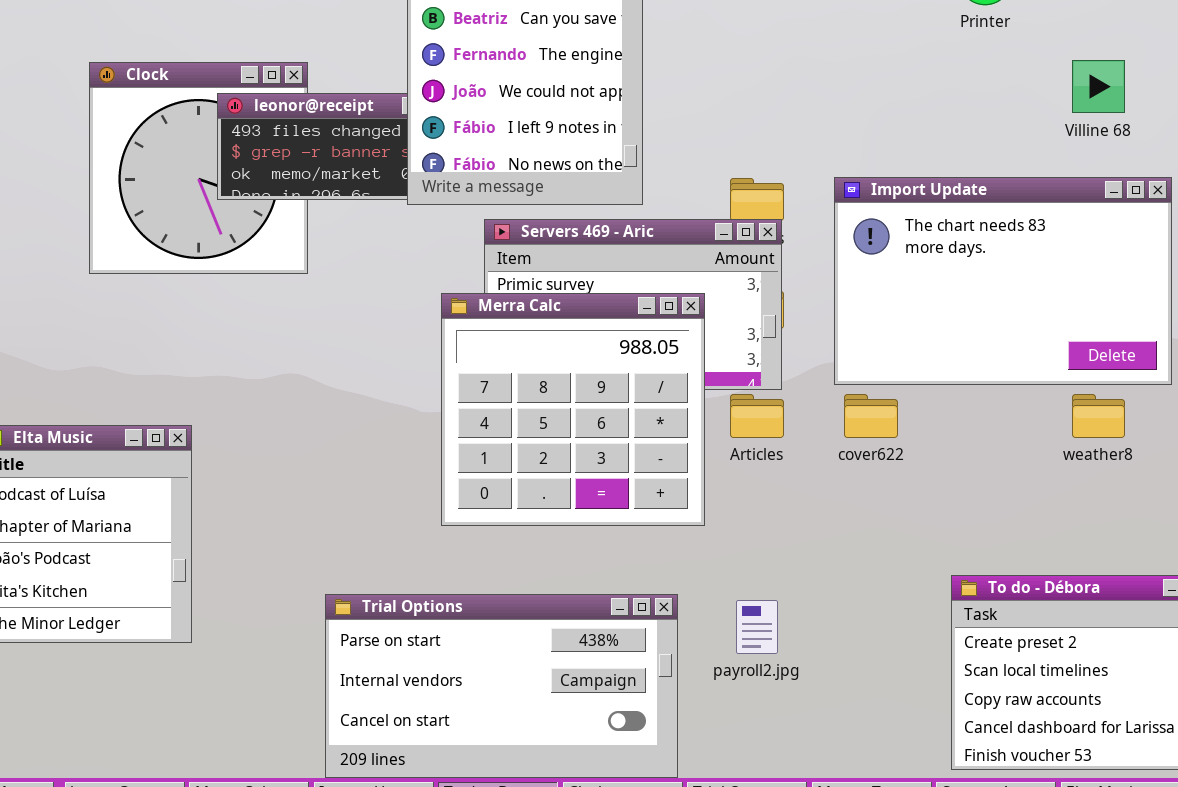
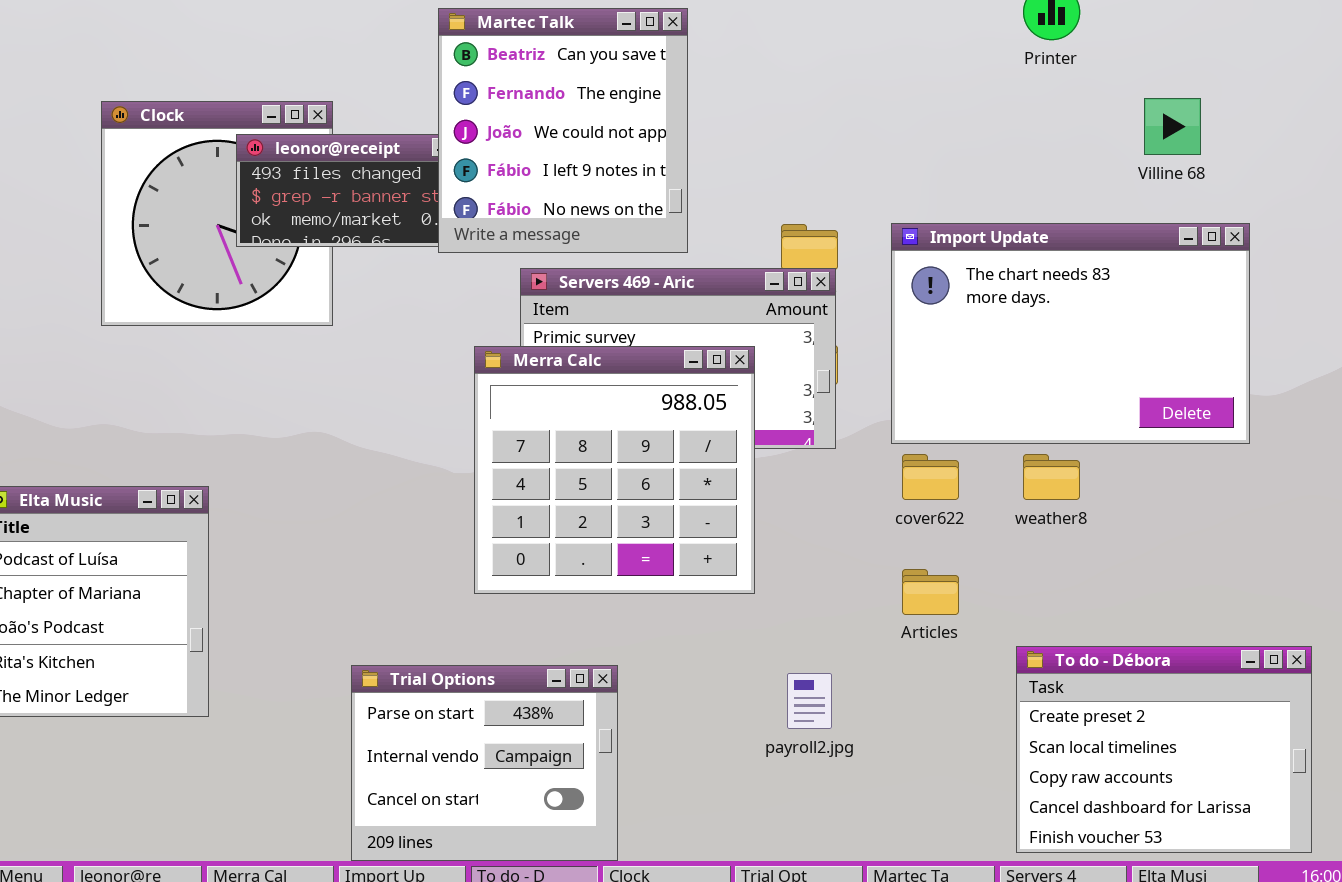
Articles: [730,394,784,438] -> [902,569,959,615], moved
weather8: [1072,394,1125,438] -> [1023,454,1080,500], moved
Trial Options: [325,594,678,778] -> [351,665,618,861], resized

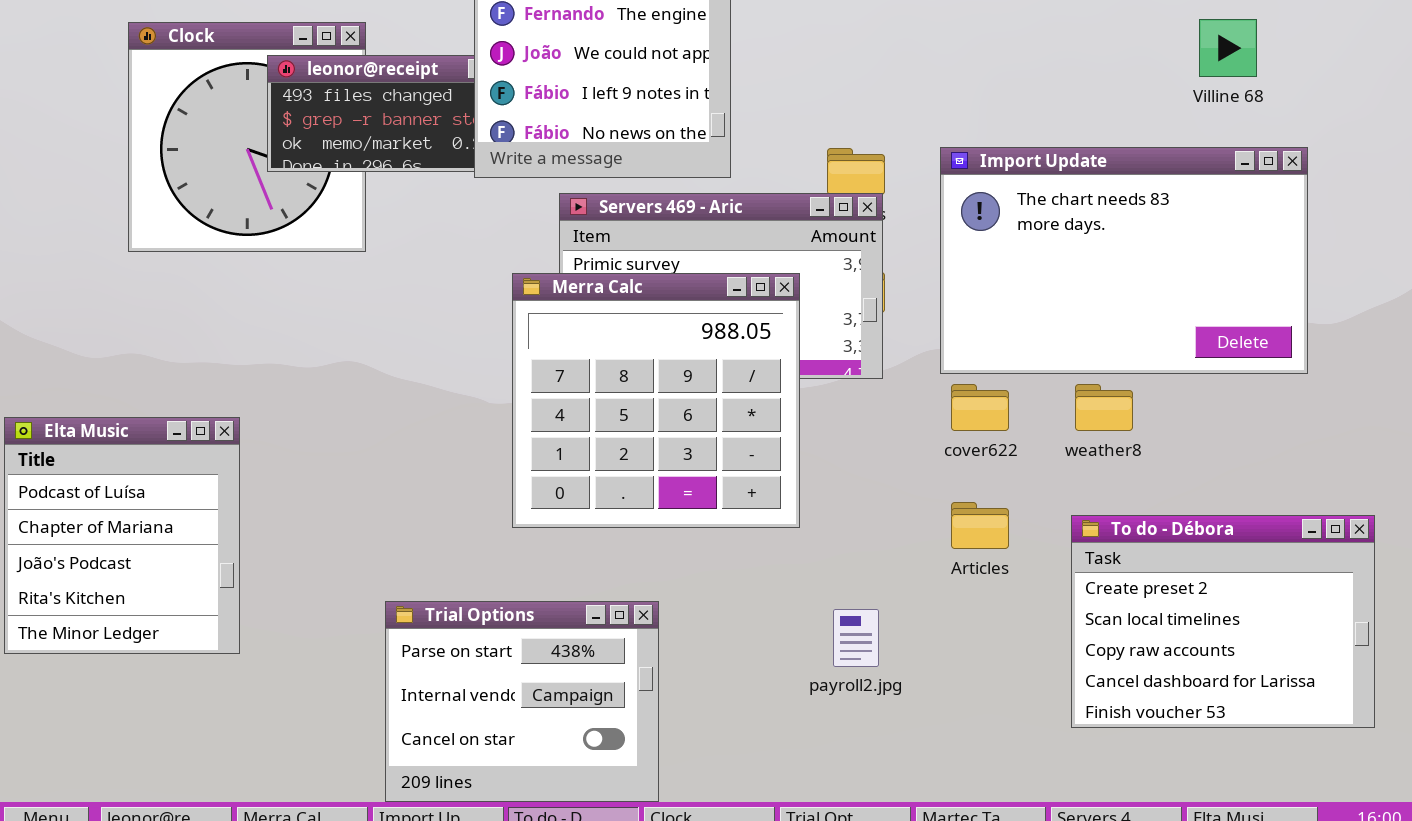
To do - Débora: [1016,646,1312,853] -> [1071,515,1375,728], moved

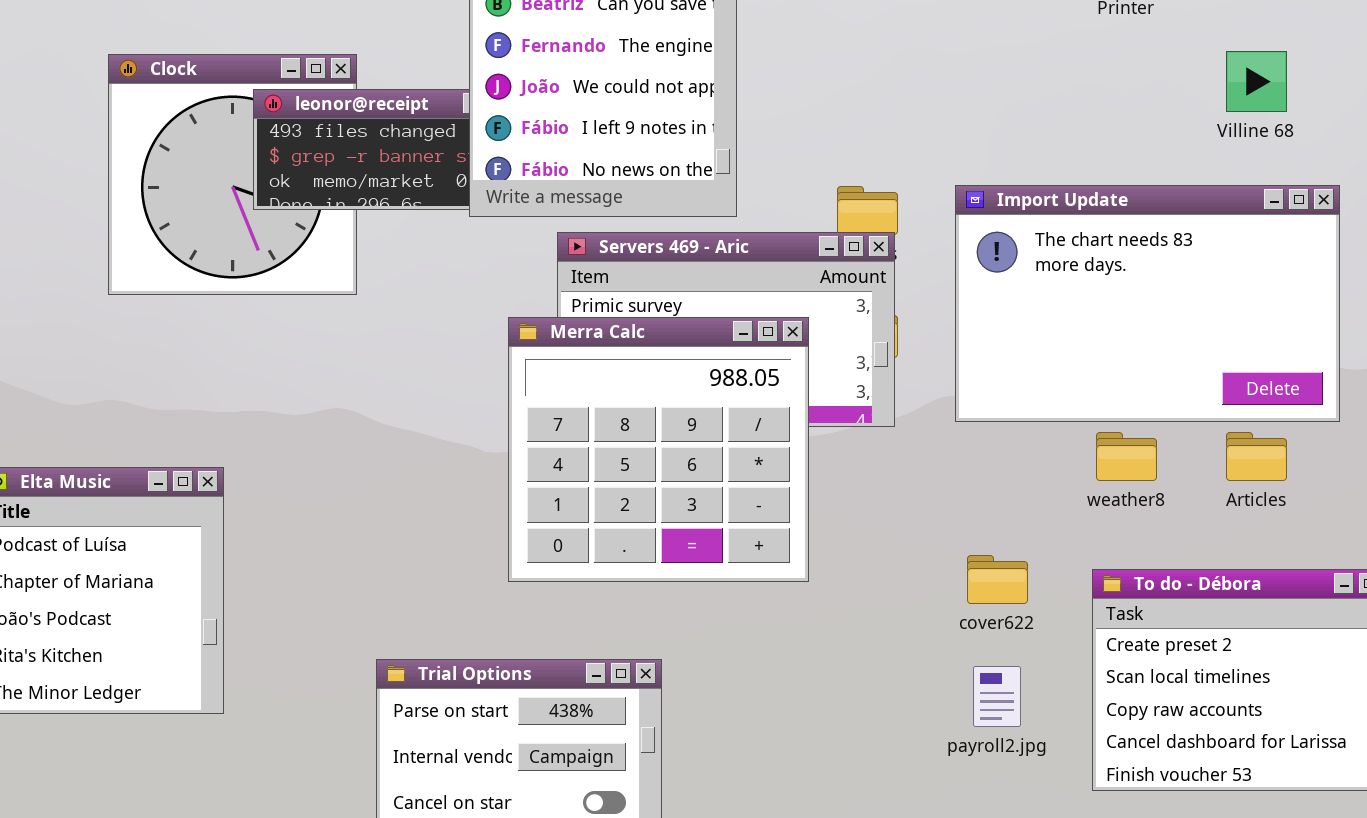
cover622: [951,384,1009,431] -> [967,555,1028,604], moved
Articles: [951,502,1009,549] -> [1226,432,1287,481], moved
payroll2.jpg: [833,609,879,667] -> [973,666,1021,727], moved

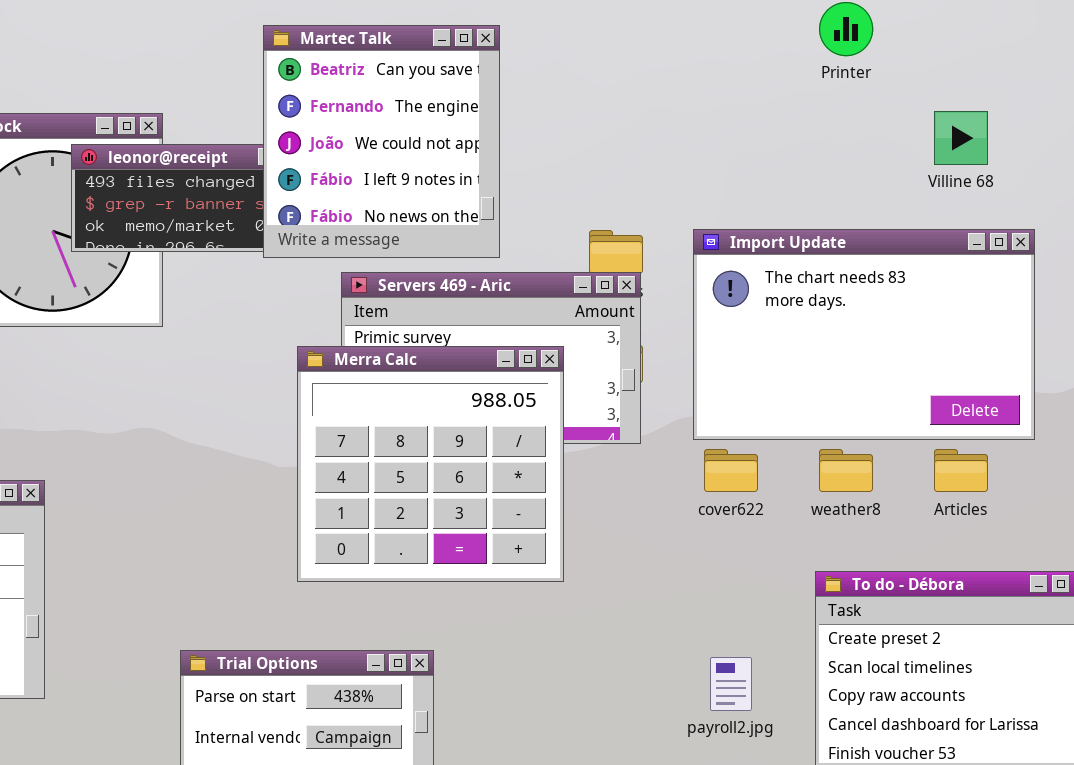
cover622: [967,555,1028,604] -> [704,449,758,492], moved

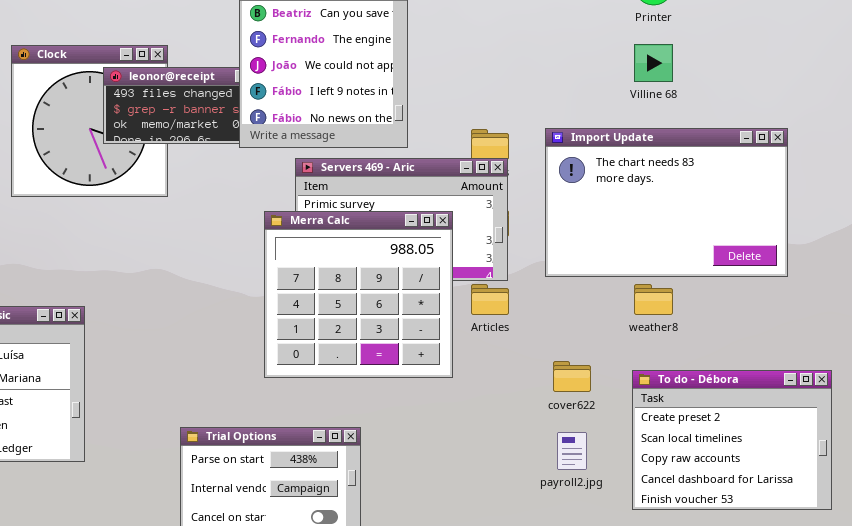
Villine 68: [934,111,988,165] -> [634,44,673,82], moved
cover622: [704,449,758,492] -> [553,361,591,392], moved
Articles: [934,449,988,492] -> [471,284,509,315], moved

